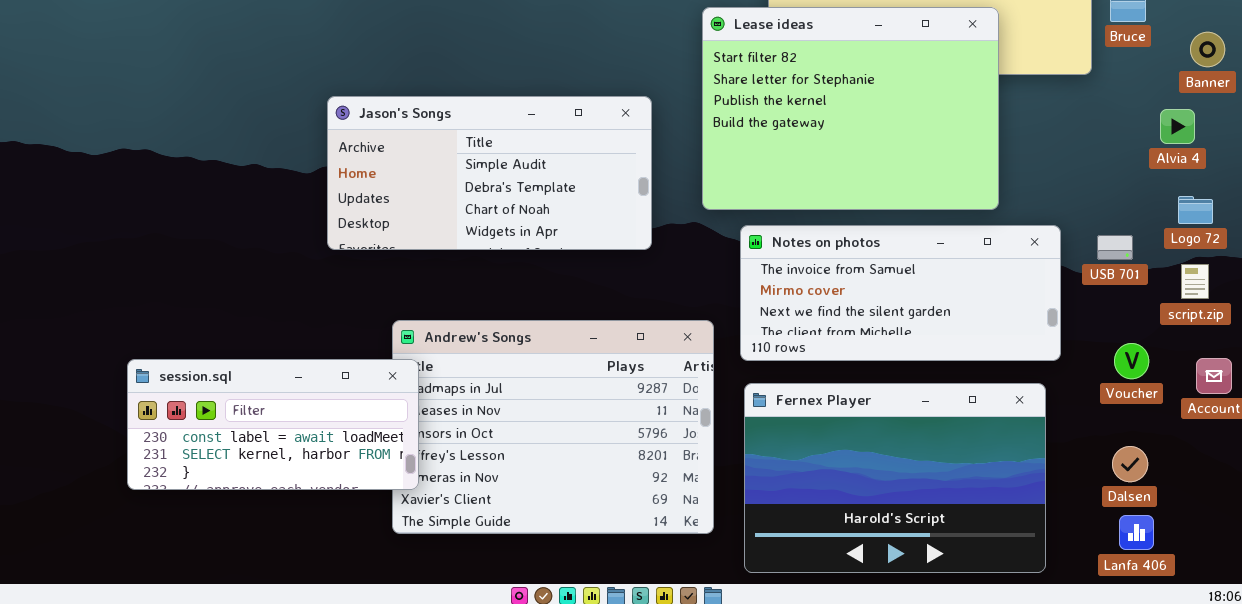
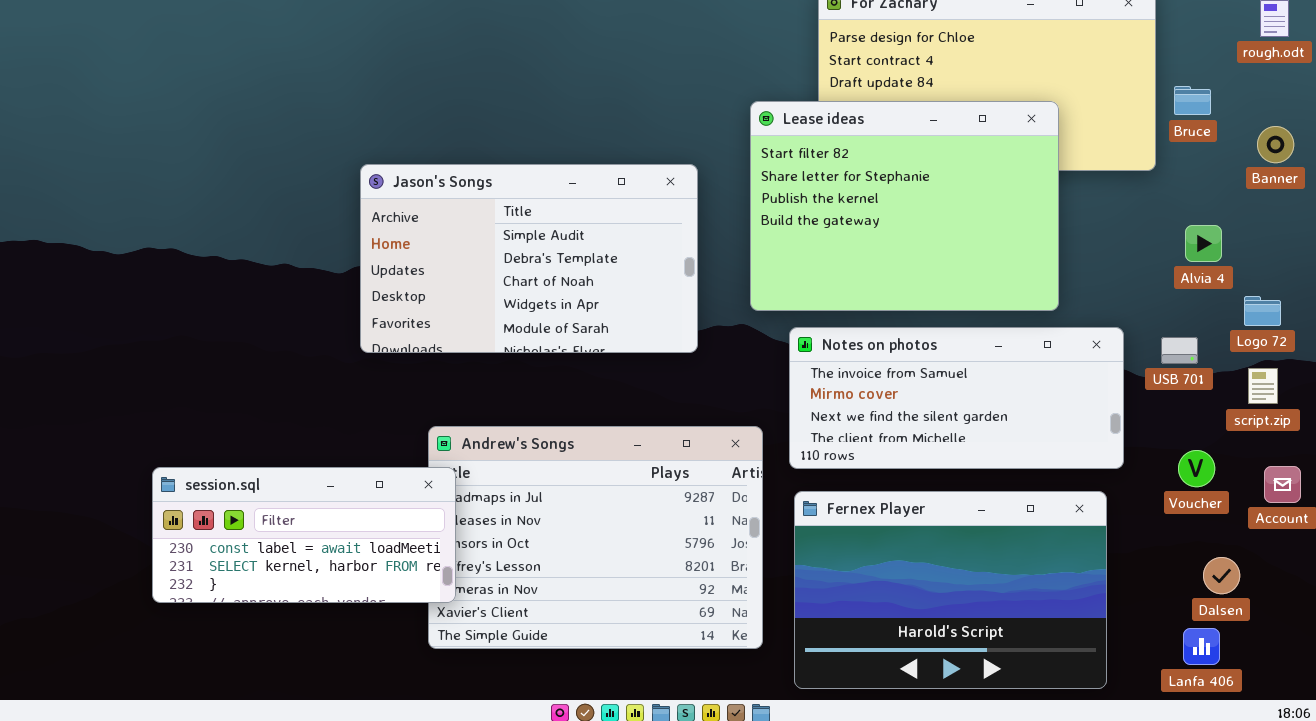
Jason's Songs: [327,96,652,250] -> [360,164,698,353], resized
Alvia 4: [1160,109,1195,144] -> [1185,225,1222,262], moved
Dalsen: [1112,446,1148,482] -> [1203,557,1240,594], moved

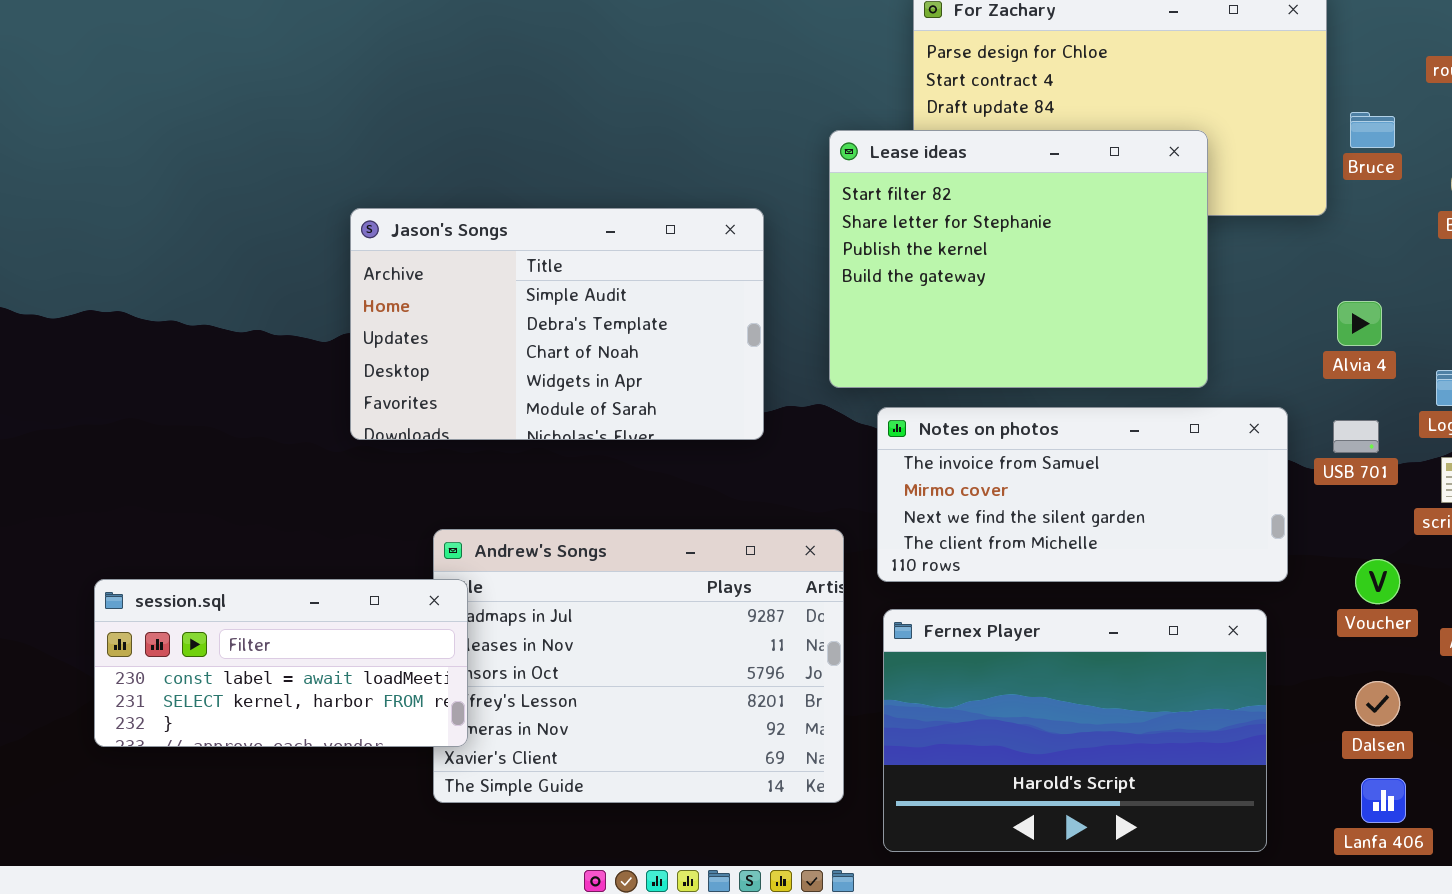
Alvia 4: [1185,225,1222,262] -> [1337,301,1382,346], moved
Dalsen: [1203,557,1240,594] -> [1355,681,1400,726], moved

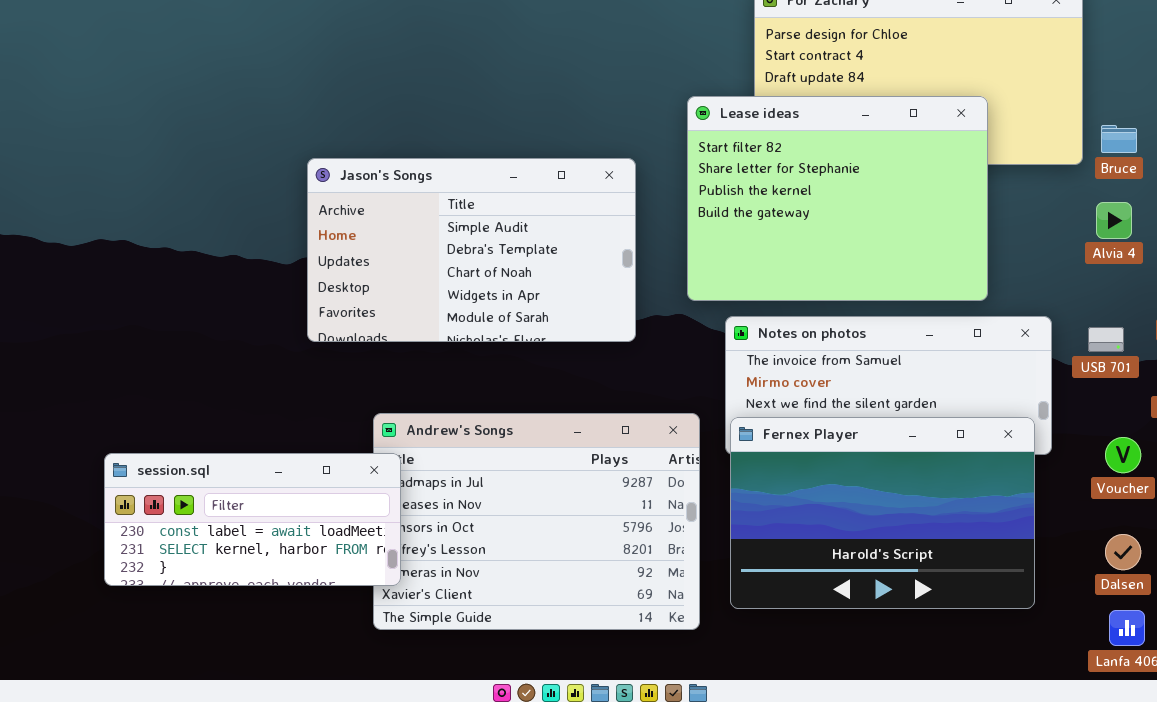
Bruce: [1350,112,1395,148] -> [1101,125,1137,153], moved
Alvia 4: [1337,301,1382,346] -> [1096,202,1132,239], moved
Fernex Player: [883,609,1267,852] -> [730,417,1035,609], moved

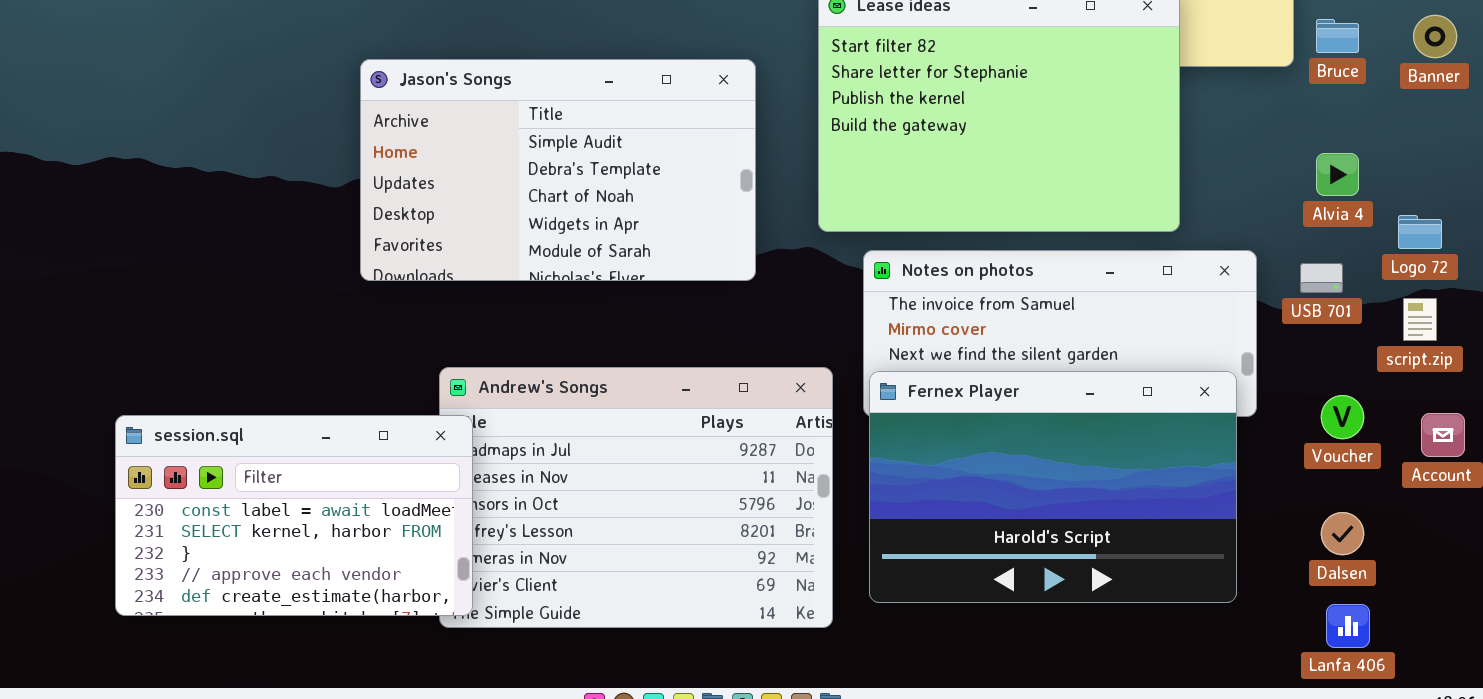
Alvia 4: [1096,202,1132,239] -> [1316,153,1359,196], moved
session.sql: [104,453,401,586] -> [115,415,473,616], resized

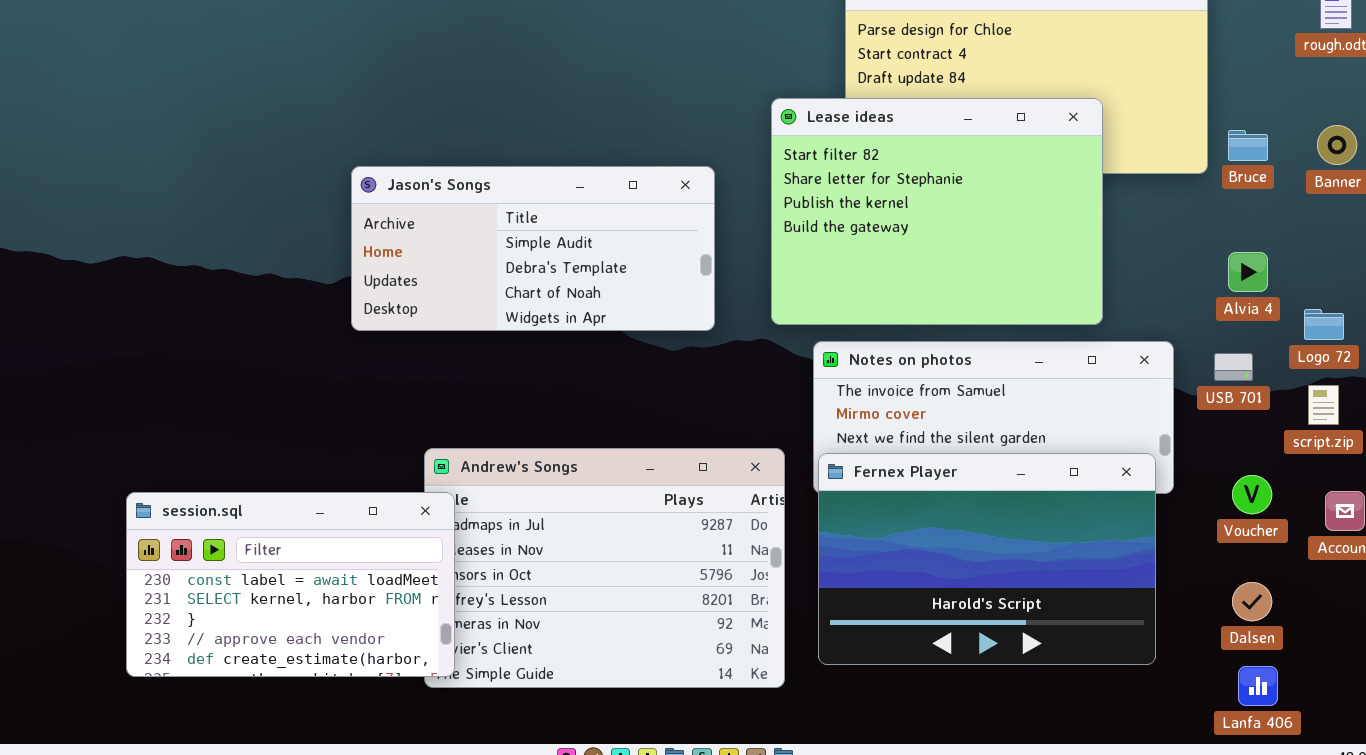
Jason's Songs: [360,59,756,281] -> [351,166,715,331], resized

